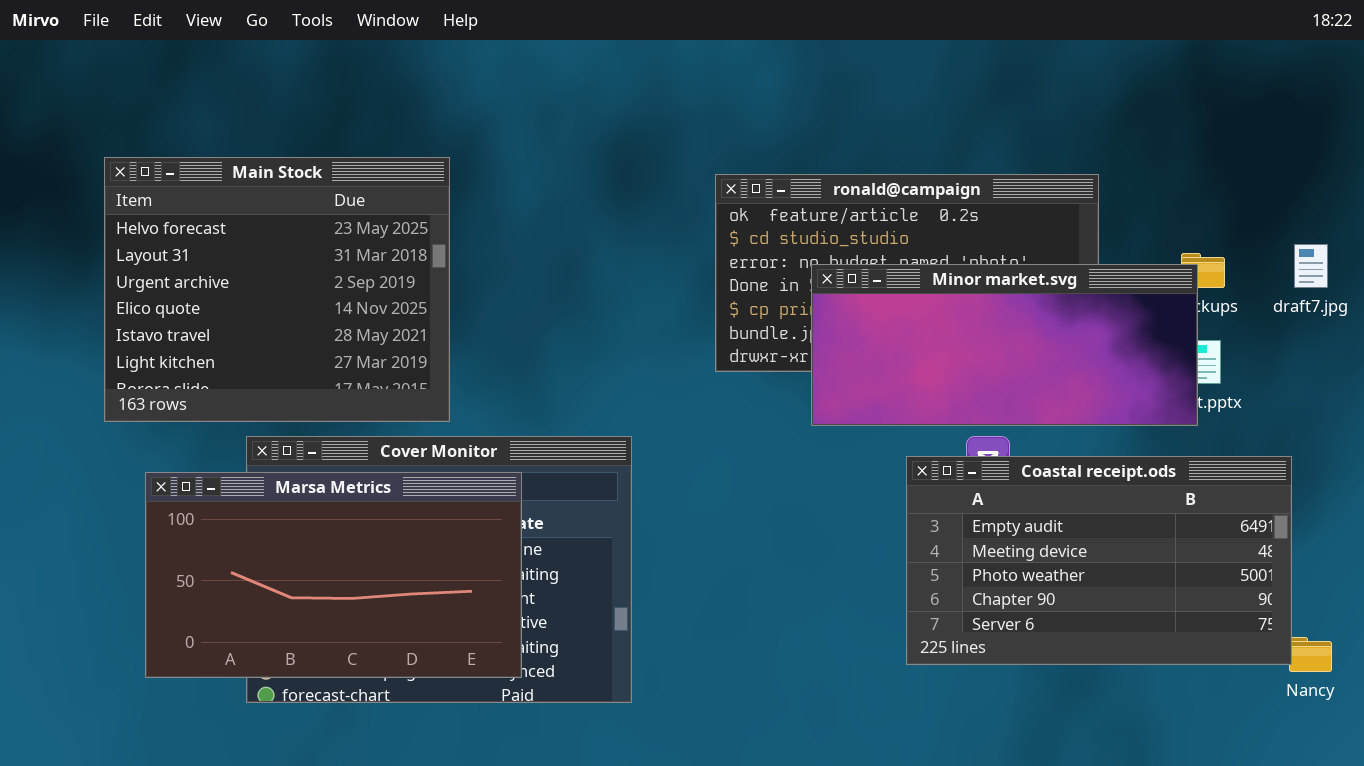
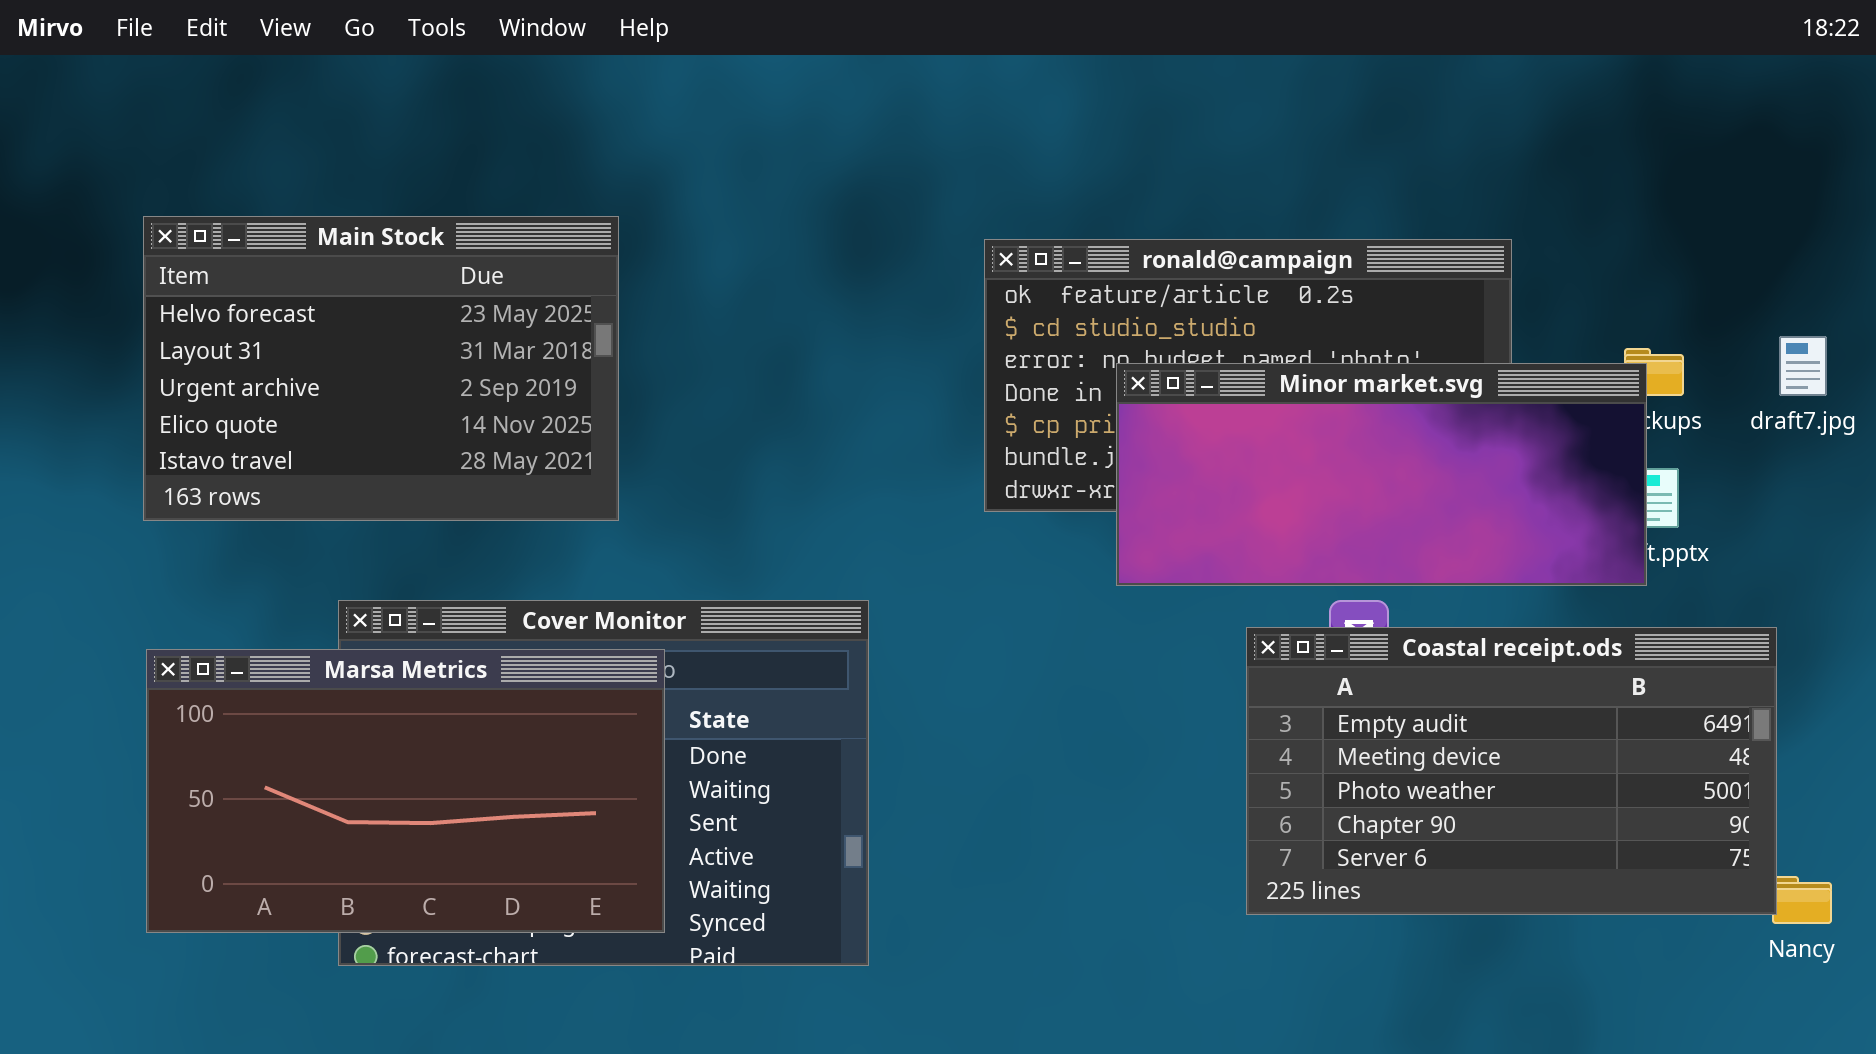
Main Stock: [104,157,450,422] -> [143,216,619,521], resized
Marsa Metrics: [145,472,522,678] -> [146,649,665,933], moved

